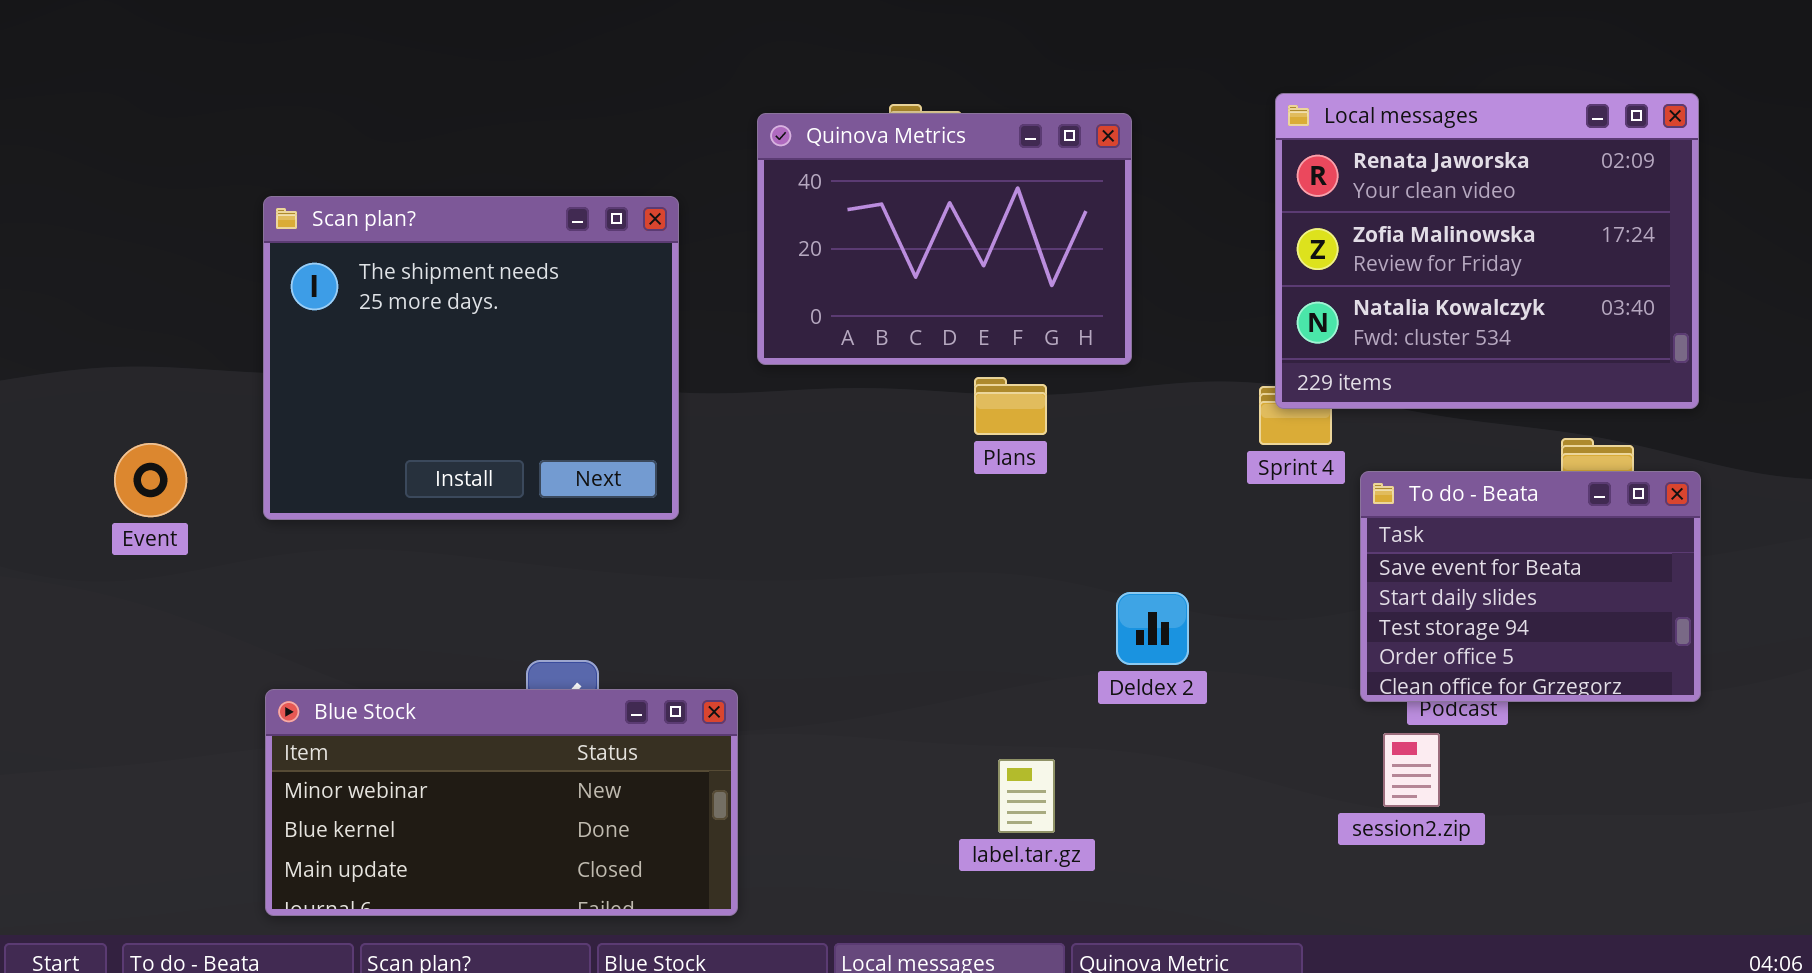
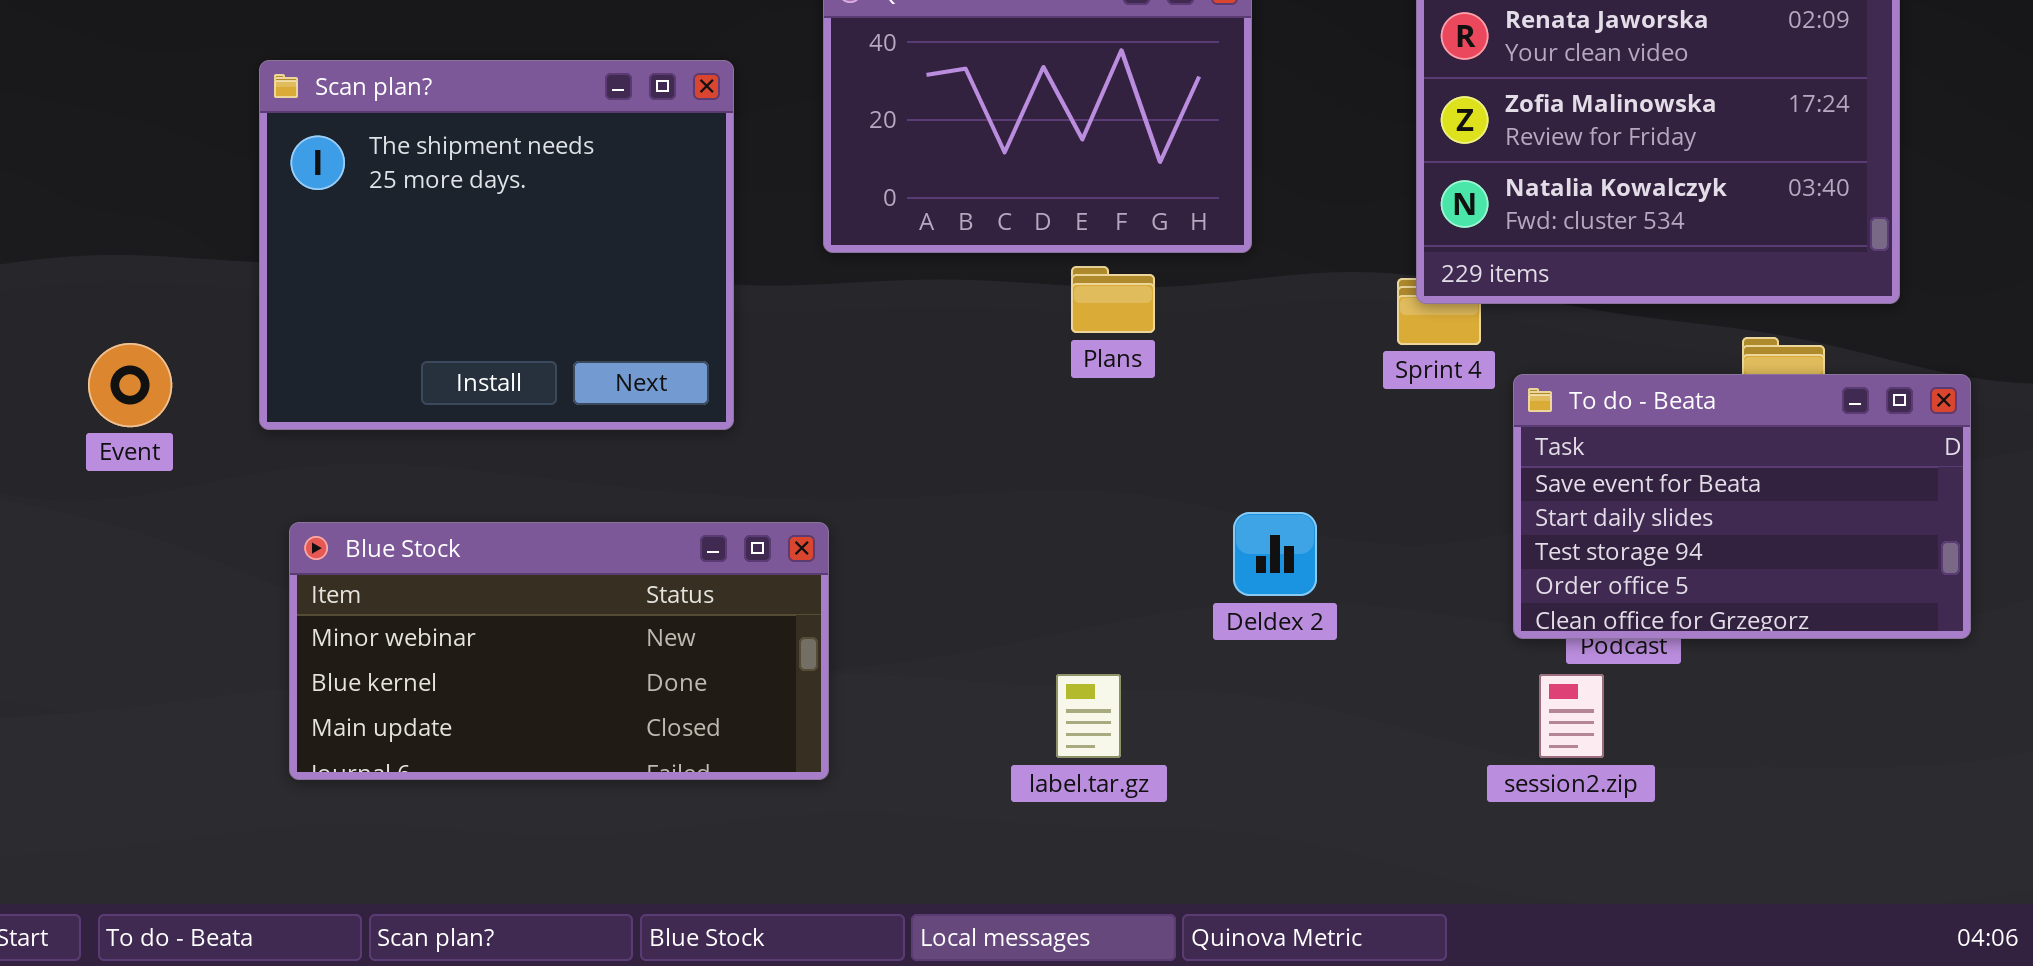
To do - Beata: [1360,471,1701,702] -> [1513,374,1971,639], resized
Blue Stock: [265,689,738,916] -> [289,522,829,780], moved
label.tar.gz: [998,759,1055,833] -> [1056,674,1121,758], moved

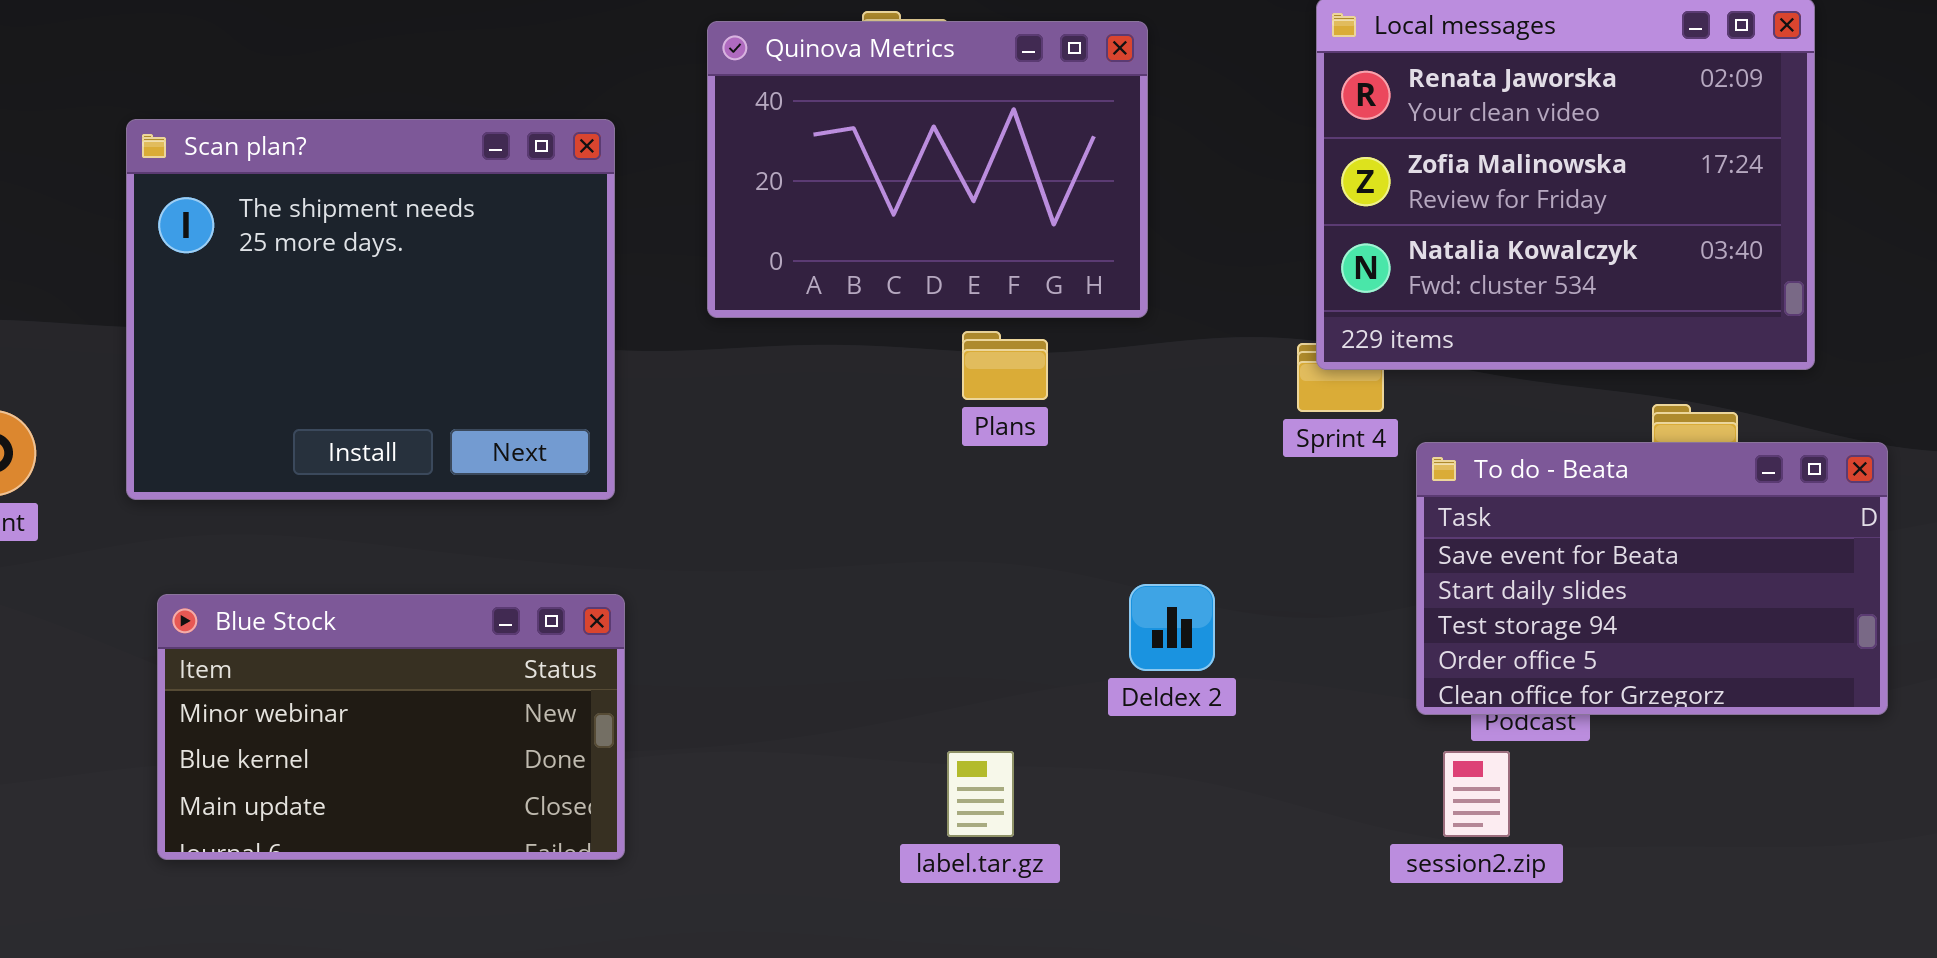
Blue Stock: [289,522,829,780] -> [157,594,625,860], resized

